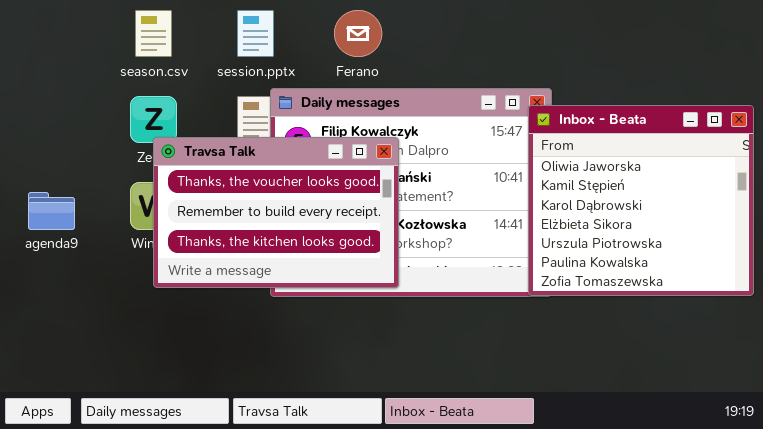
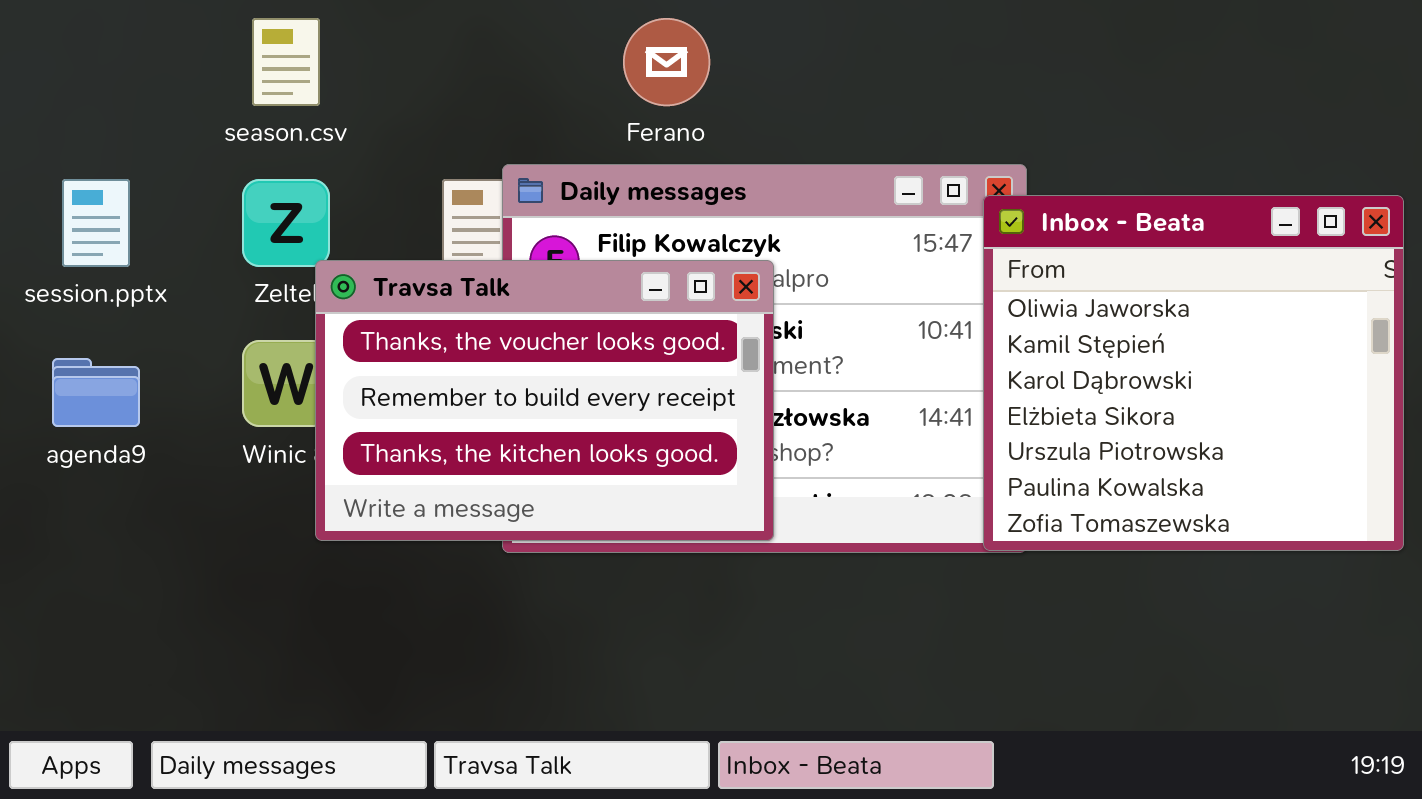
session.pptx: [237,10,274,57] -> [62,179,130,267], moved
Travsa Talk: [153,137,399,288] -> [315,260,774,541], moved

